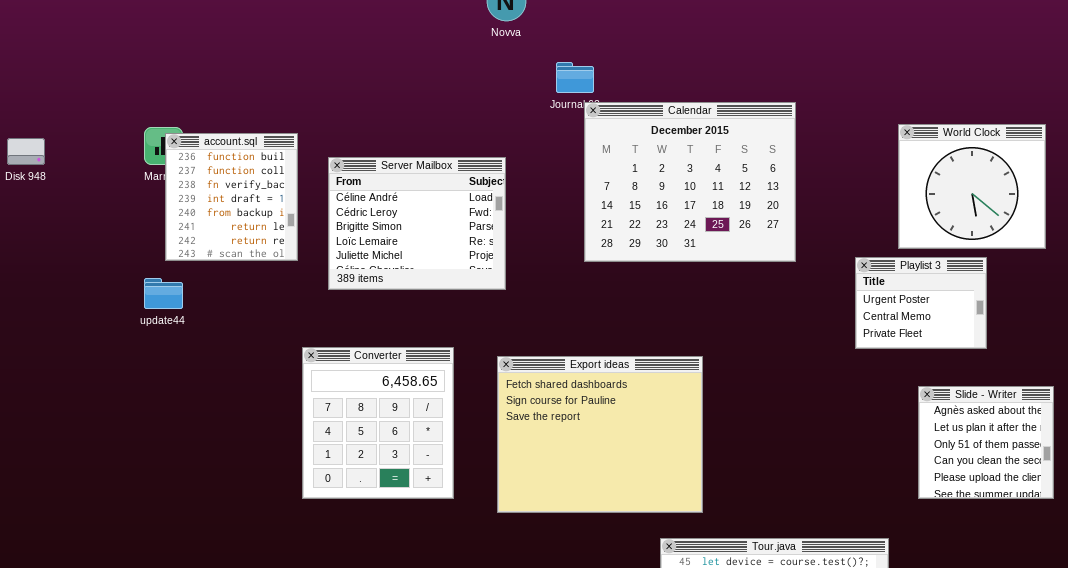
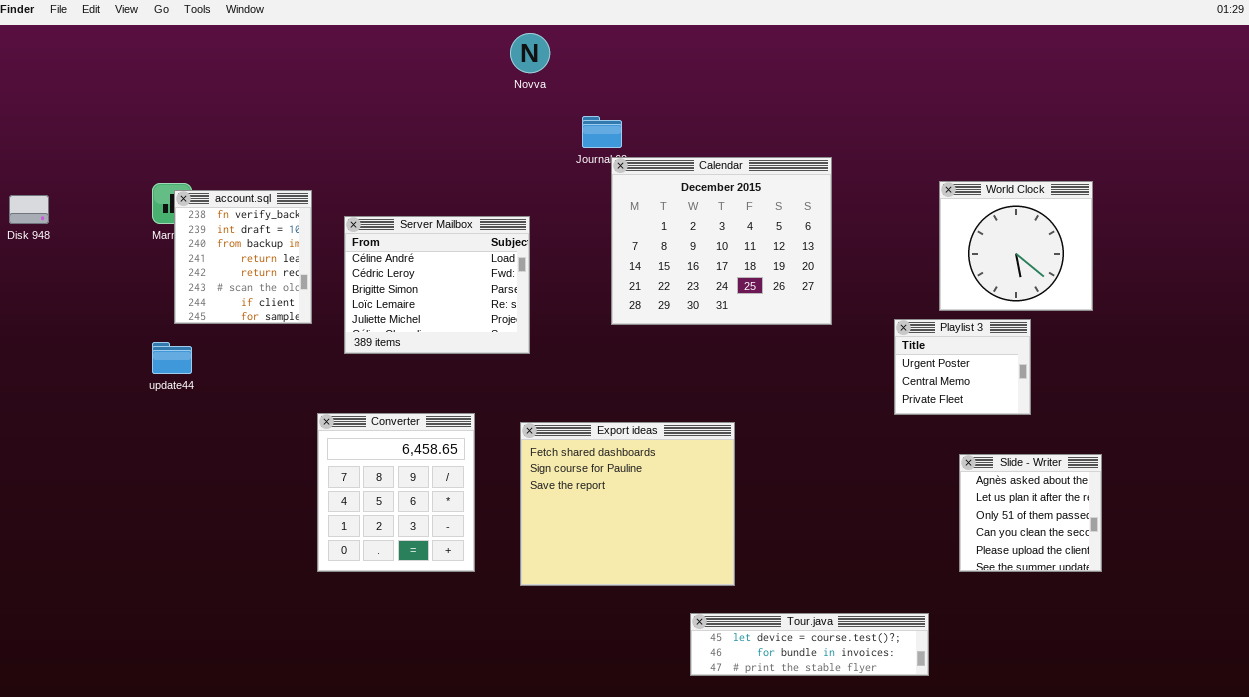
account.sql: [165,133,298,261] -> [174,190,312,324], scrolled down 2 rows

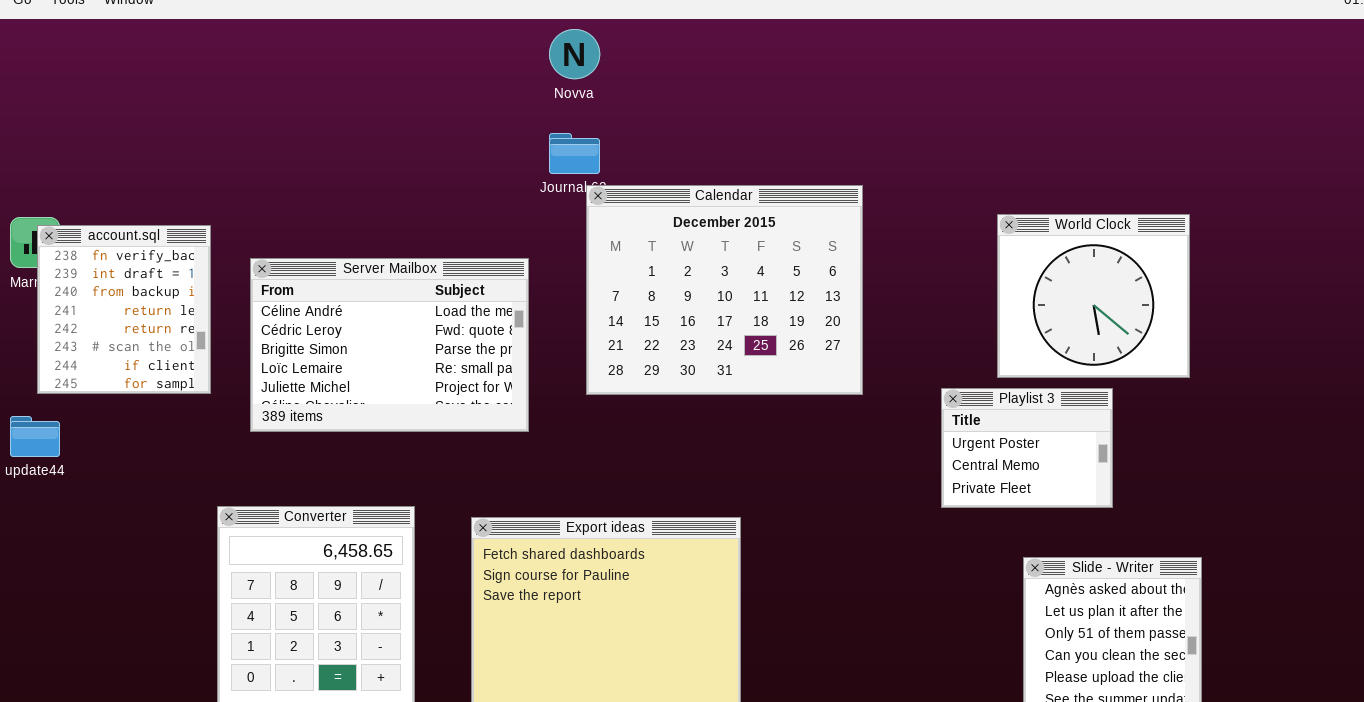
Novva: [510,33,550,73] -> [549,29,600,79], moved
Server Mailbox: [344,216,530,354] -> [250,258,529,432], resized

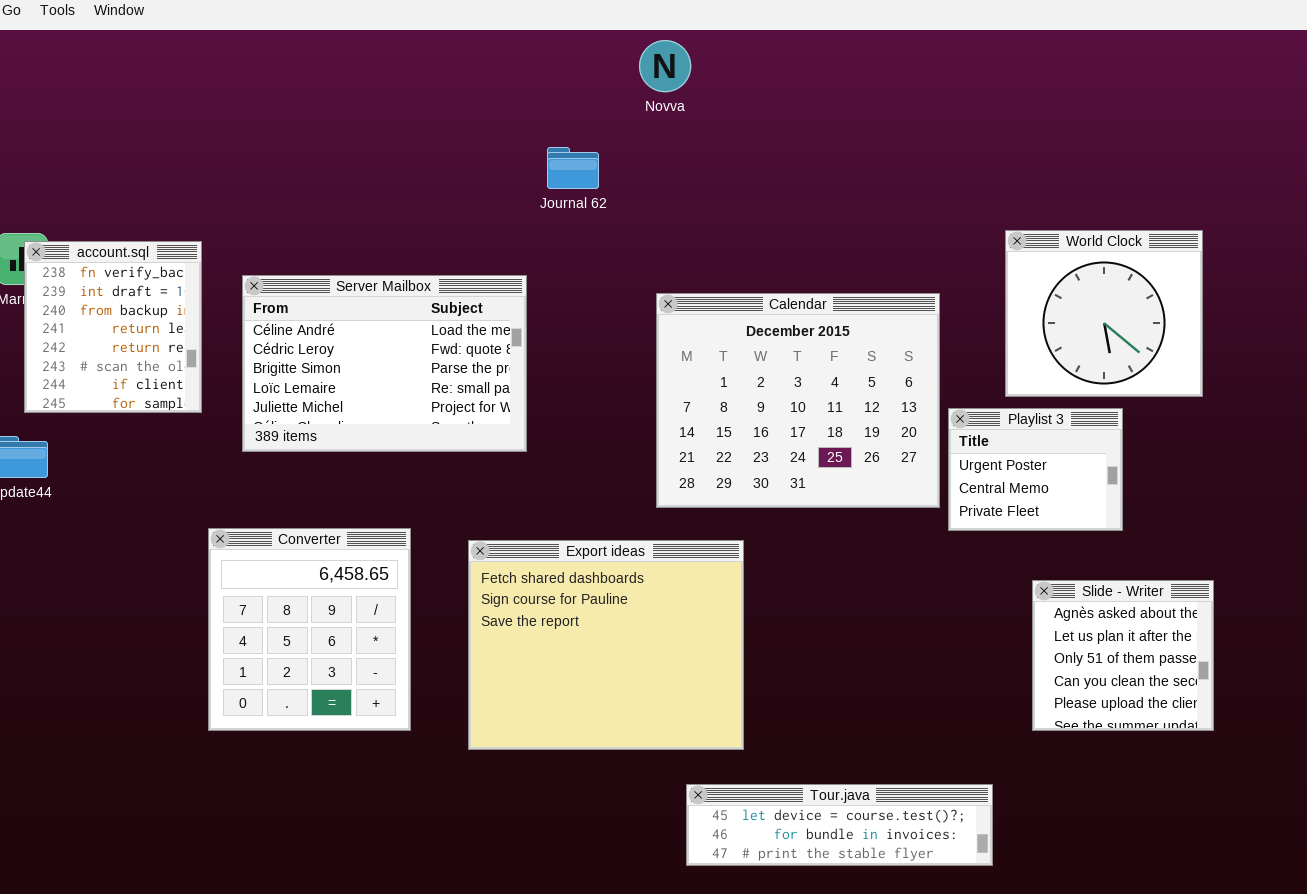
Novva: [549,29,600,79] -> [639,40,691,92], moved
Calendar: [586,185,863,395] -> [656,293,940,508], moved

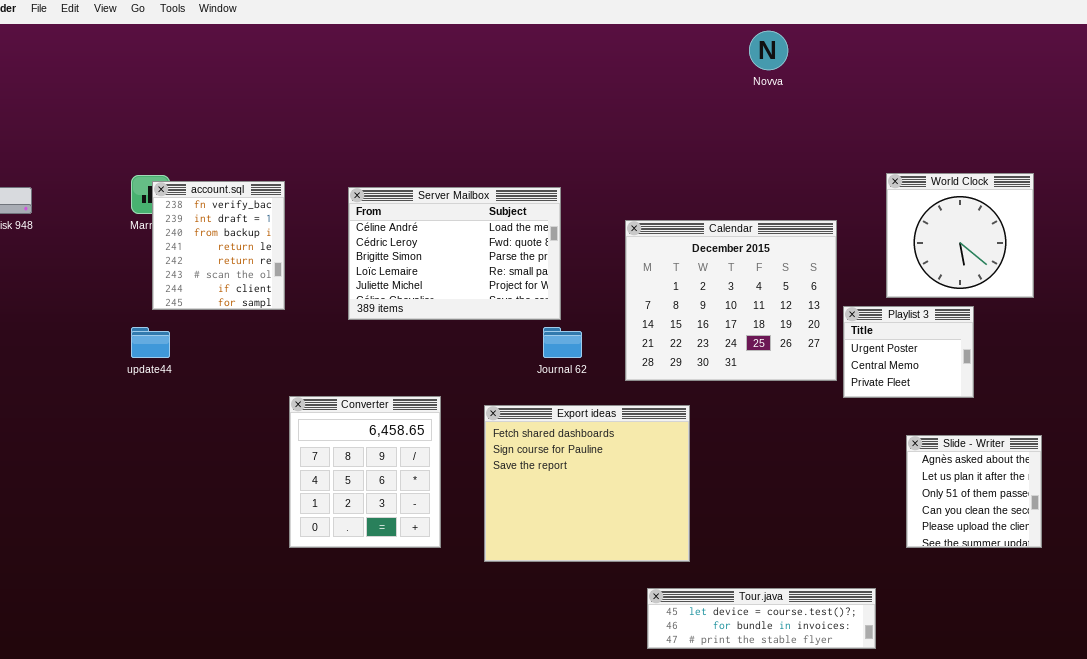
Novva: [639,40,691,92] -> [749,31,788,70], moved
Journal 62: [547,147,599,189] -> [543,327,582,358], moved
Server Mailbox: [242,275,527,452] -> [348,187,561,320], moved

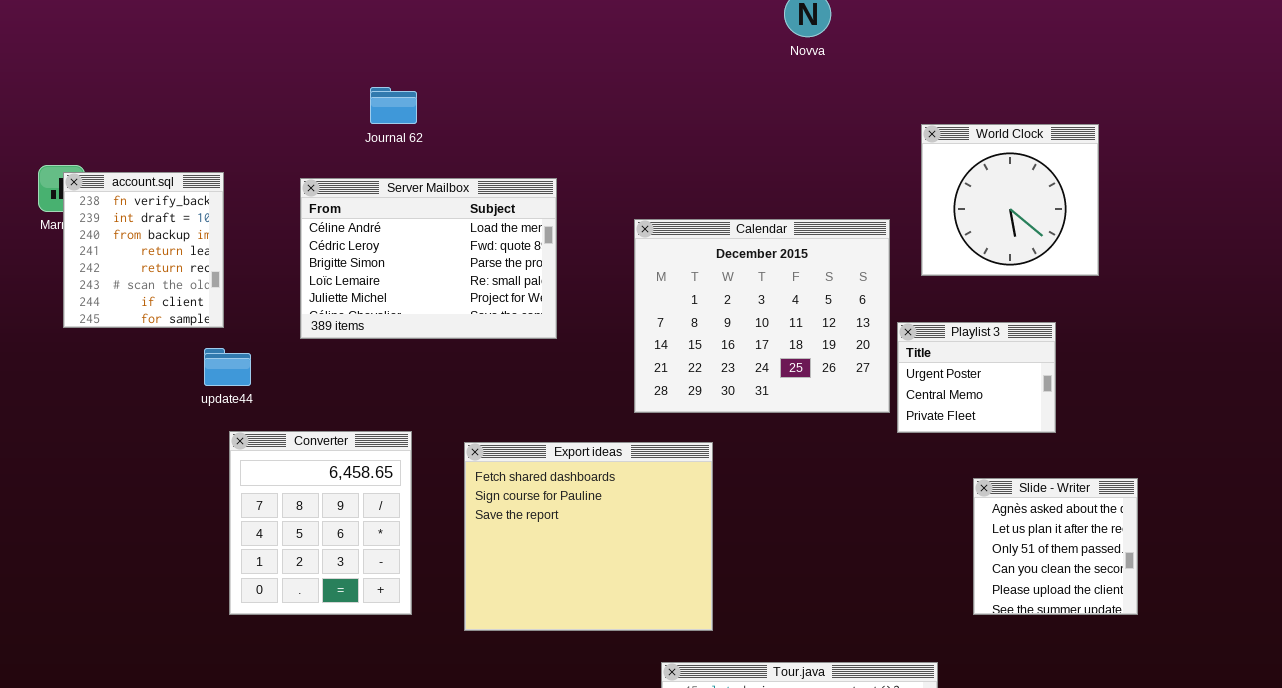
World Clock: [886,173,1034,298] -> [921,124,1099,276], moved
update44: [131,327,170,358] -> [204,348,251,386], moved
Journal 62: [543,327,582,358] -> [370,87,417,124], moved

